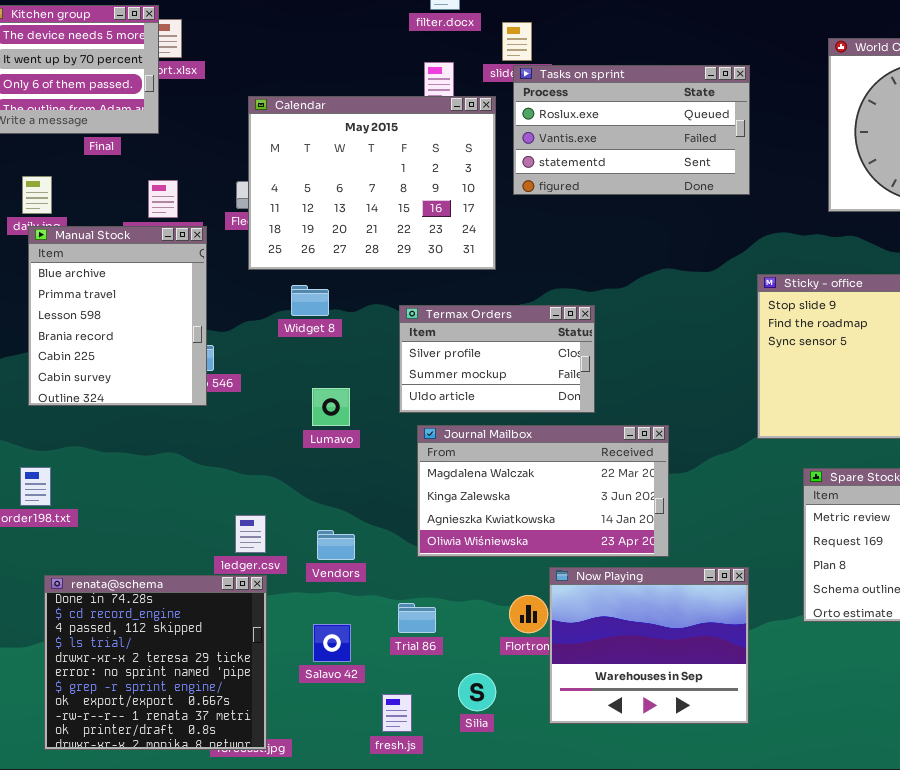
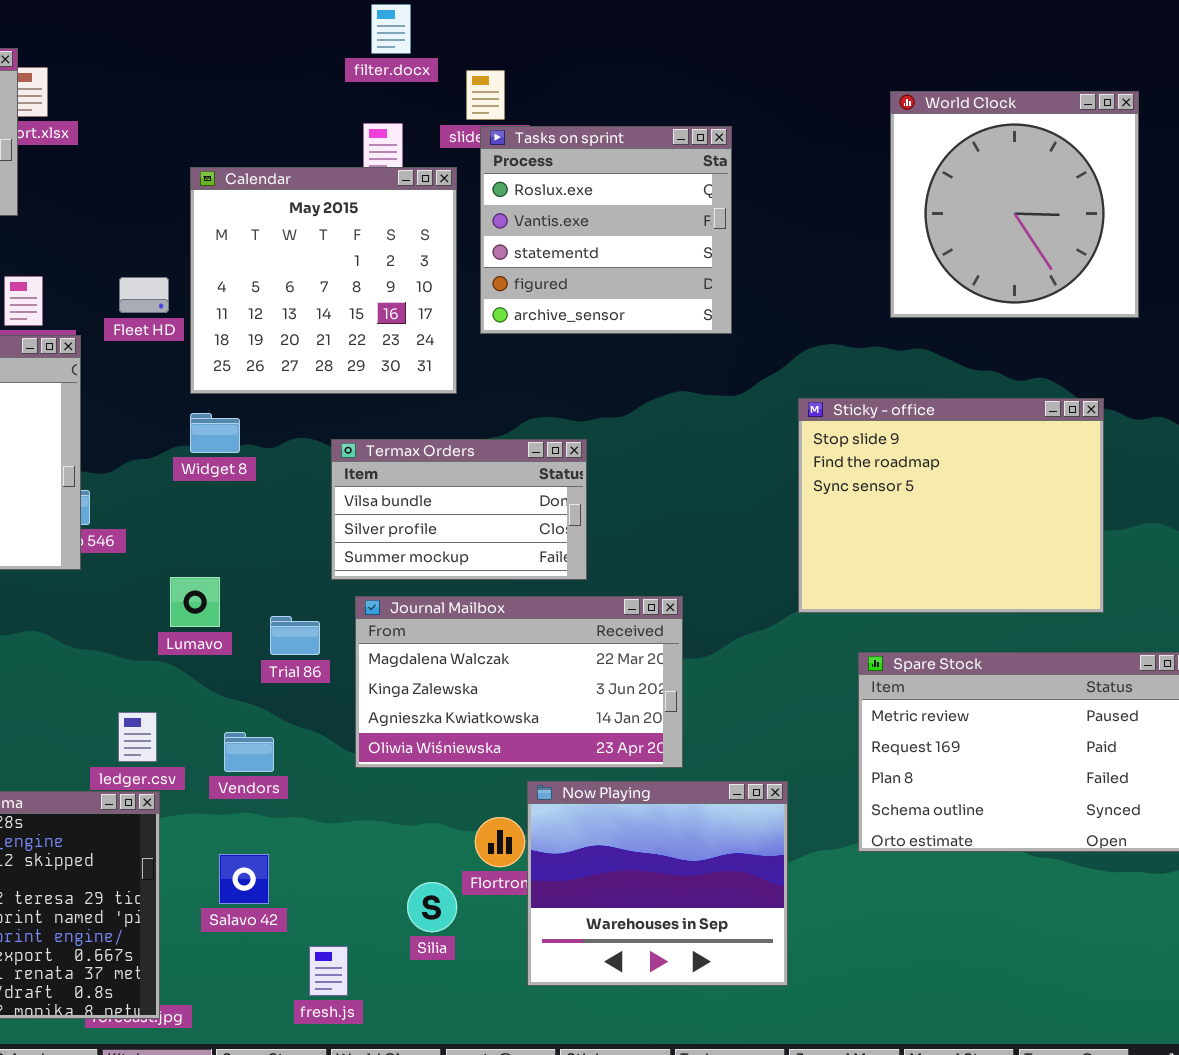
Tasks on sprint: [513,65,750,195] -> [480,126,732,334], resized
Calendar: [248,96,496,270] -> [190,167,457,394], resized
Termax Orders: [399,305,595,413] -> [331,439,587,580], scrolled up 1 row
Lumavo: [312,388,350,426] -> [170,577,220,627], moved
Trial 86: [398,603,436,633] -> [270,616,320,655], moved
Silia: [458,673,496,711] -> [407,882,457,932], moved

